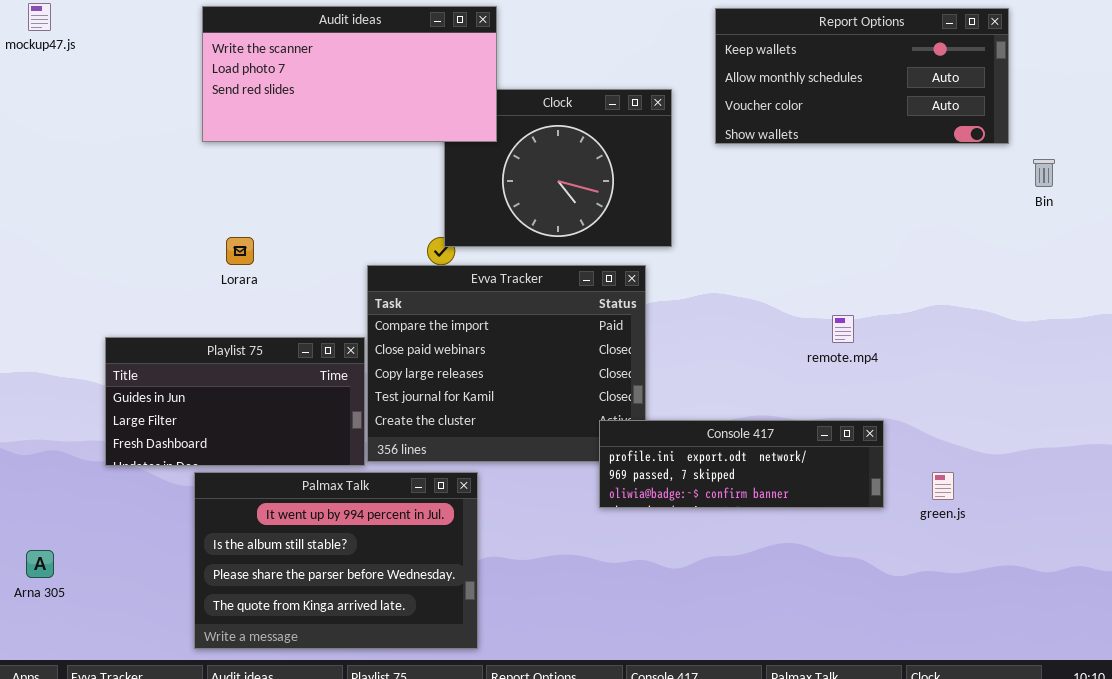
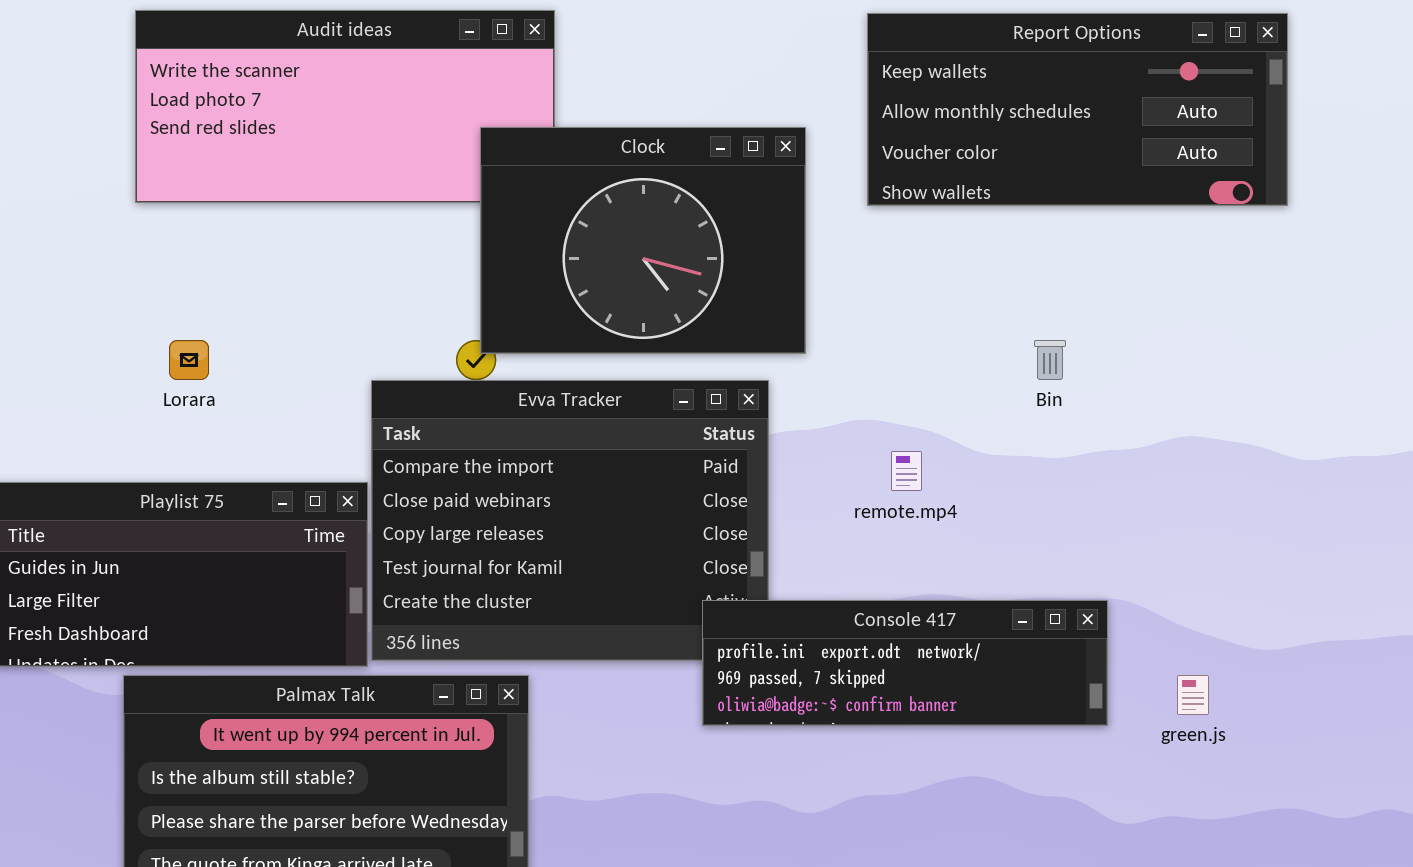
Clock: [444,89,672,247] -> [480,127,806,354], raised
Bin: [1033,159,1055,187] -> [1034,340,1066,380], moved
remote.mp4: [832,315,854,343] -> [891,451,922,491], moved

